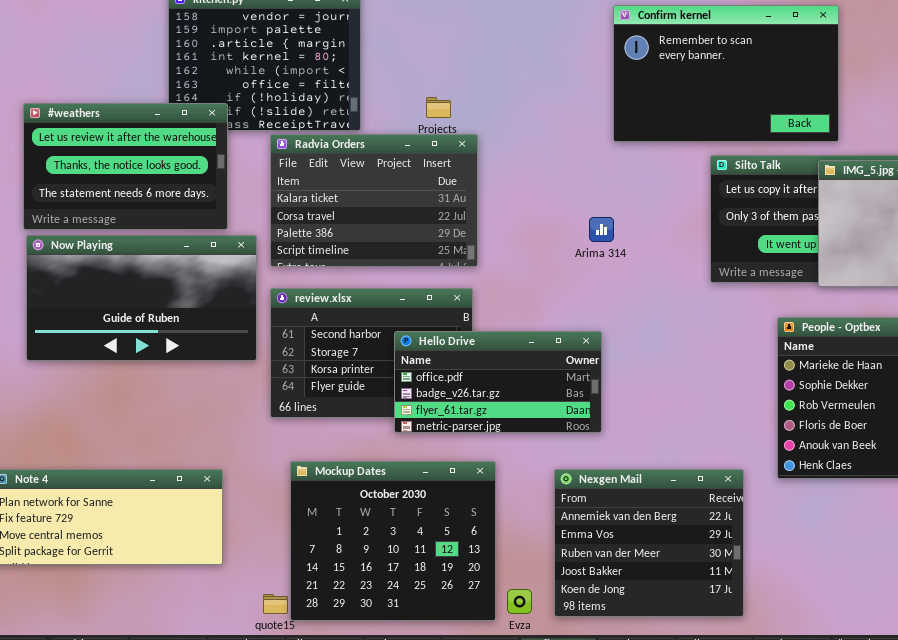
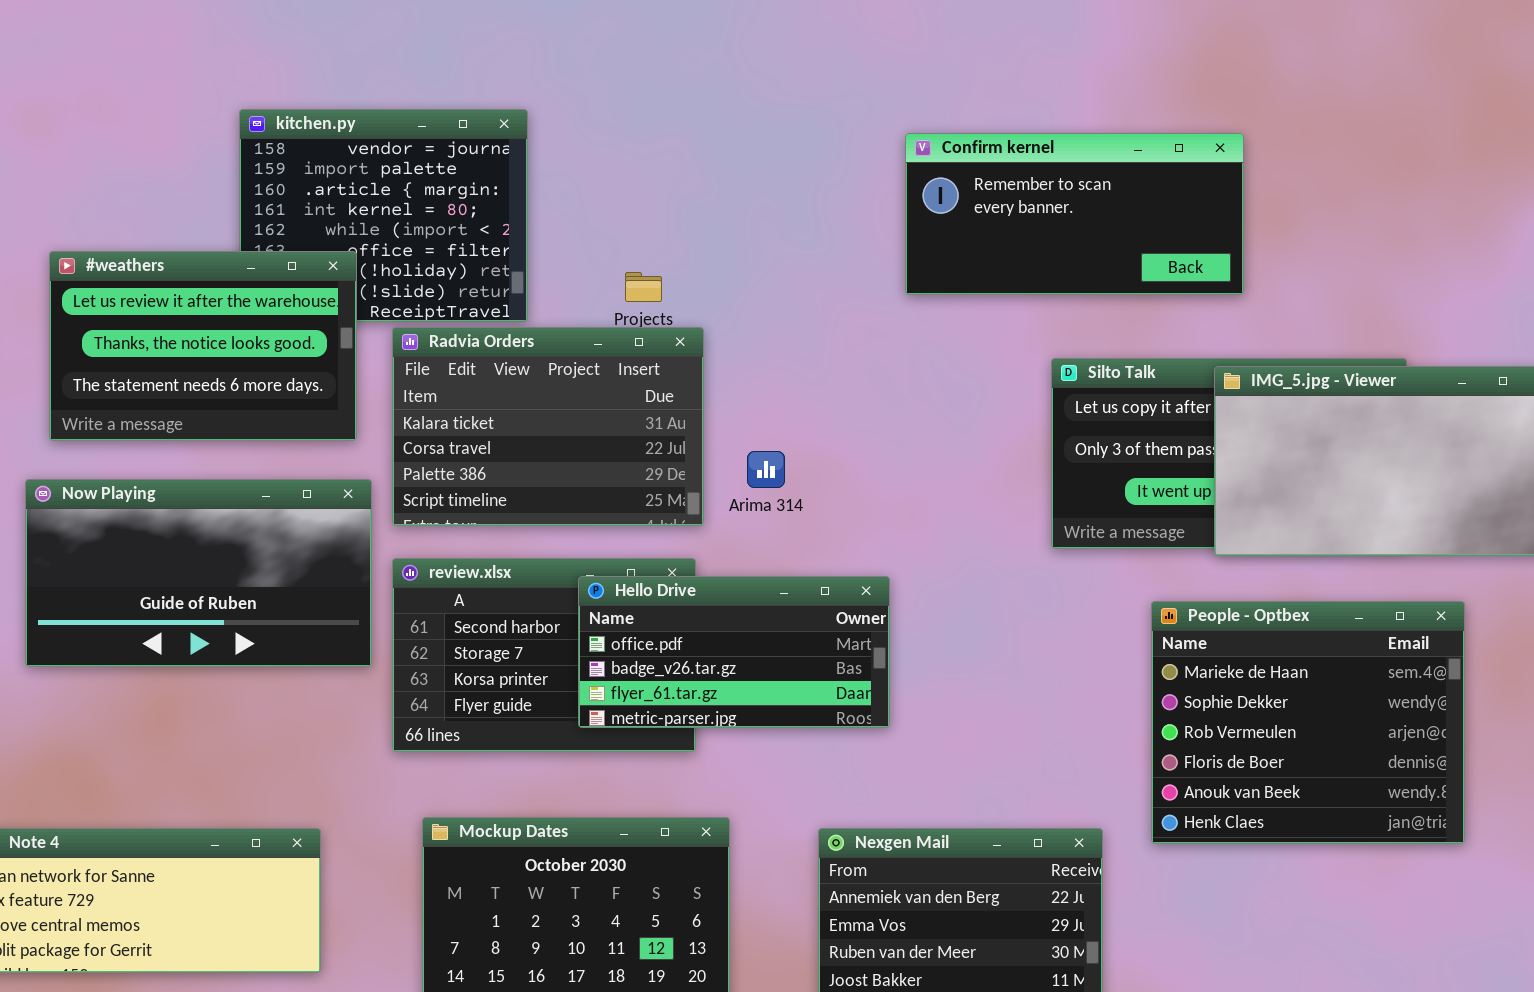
Confirm kernel: [613,5,839,142] -> [905,133,1244,295], resized
#weathers: [23,103,228,230] -> [49,251,357,441], moved
Arima 314: [589,217,614,242] -> [747,451,785,488], moved
Hello Drive: [394,331,602,433] -> [578,576,890,728], moved

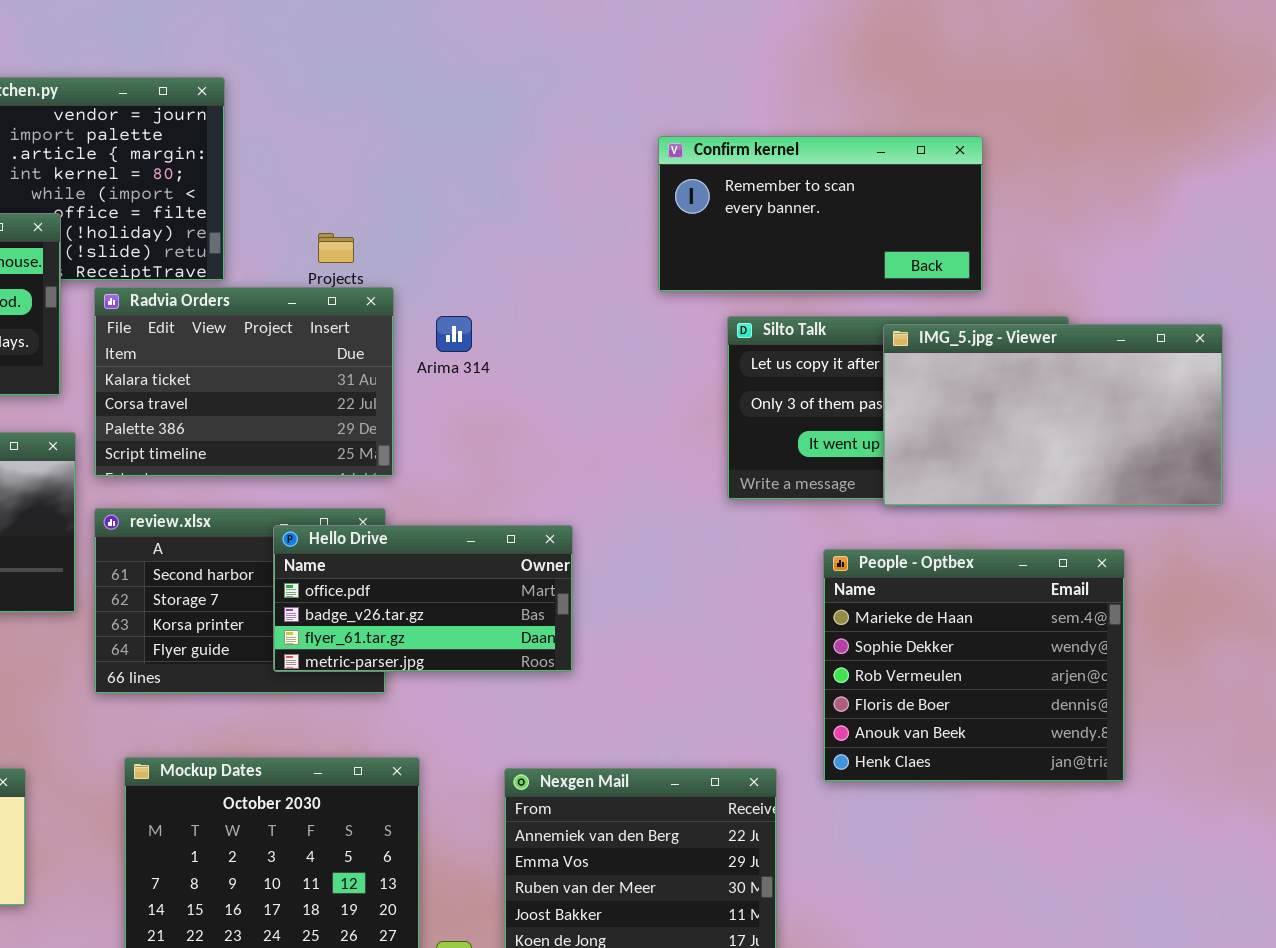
Confirm kernel: [905,133,1244,295] -> [658,136,983,292], moved
Arima 314: [747,451,785,488] -> [436,316,472,352], moved

